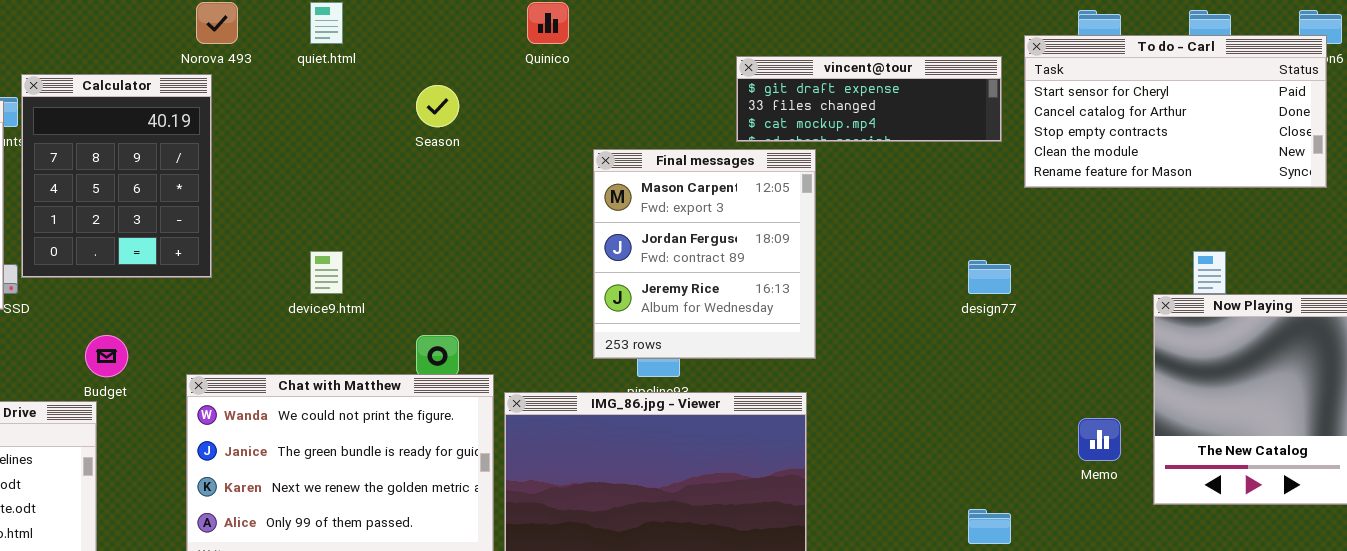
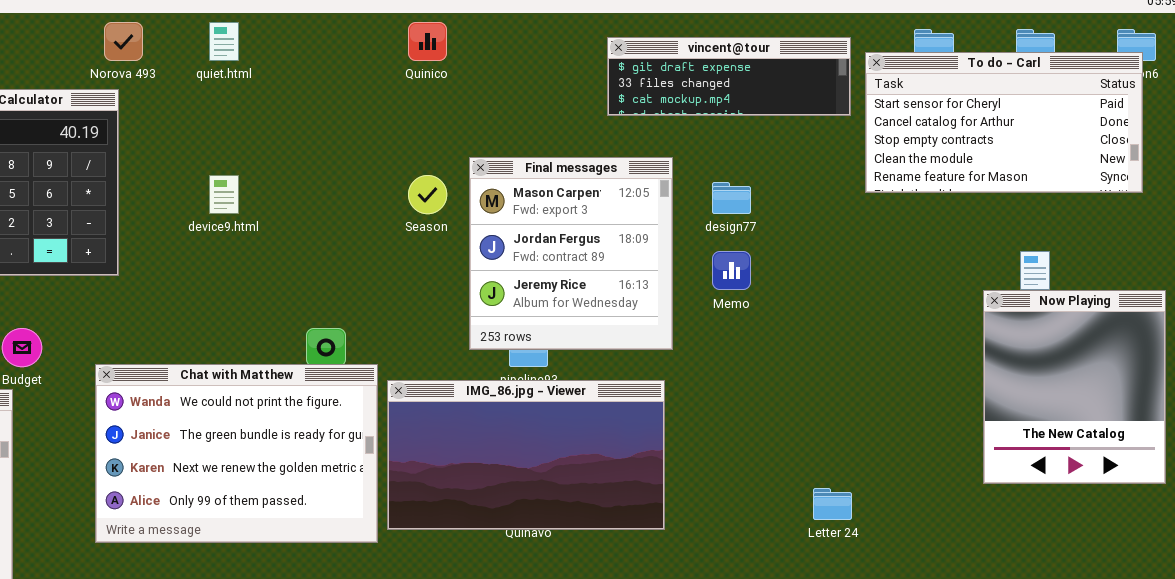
vincent@tour: [736,56,1002,142] -> [607,37,851,116], moved
Season: [416,85,459,127] -> [408,175,447,214], moved
device9.html: [310,251,343,294] -> [209,175,239,214], moved
design77: [968,260,1011,294] -> [712,182,751,214], moved
Memo: [1078,418,1121,461] -> [712,251,751,290], moved

